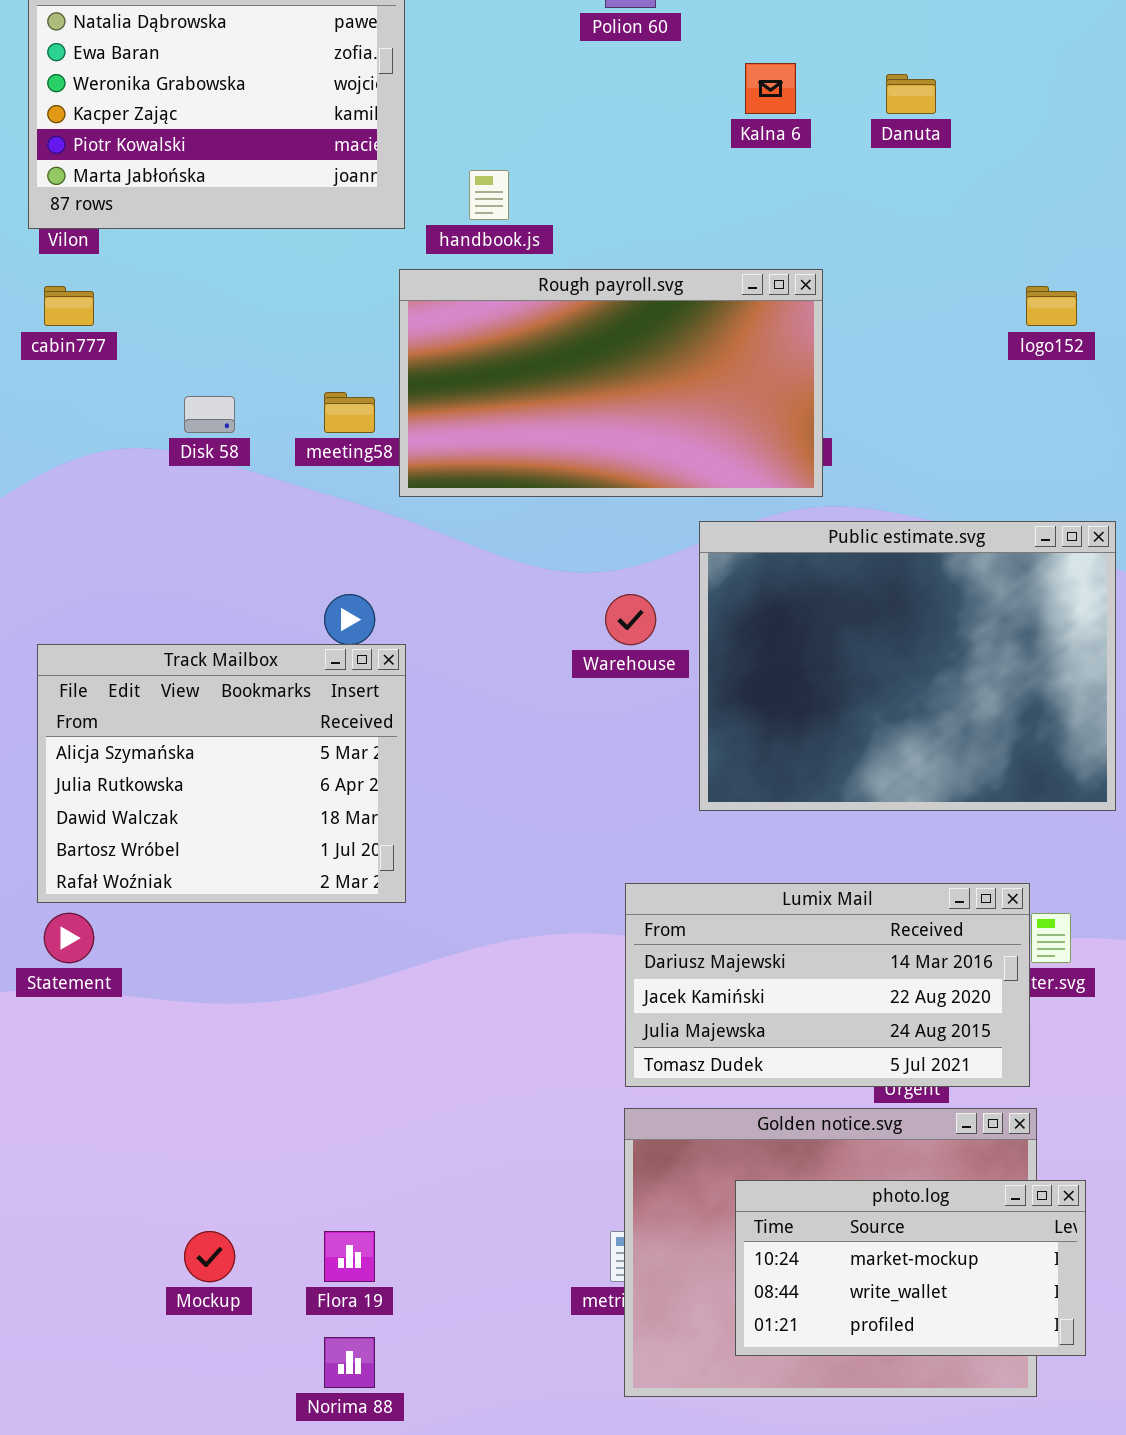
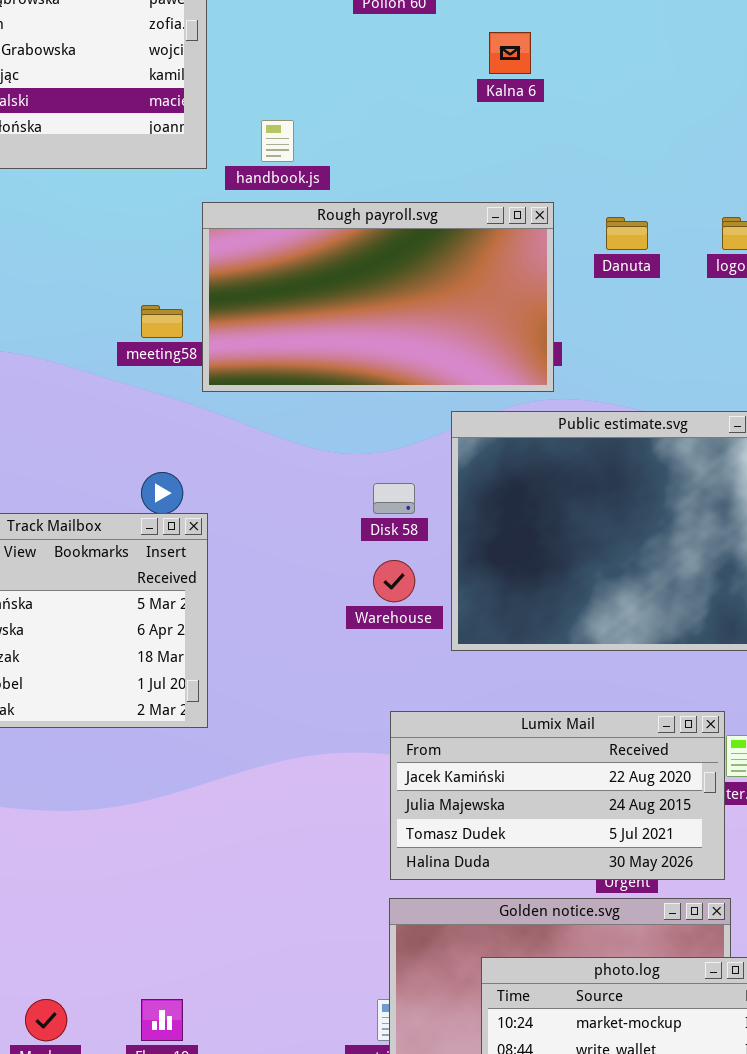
Danuta: [886,74,936,114] -> [606,217,648,250], moved
Disk 58: [184,396,235,433] -> [373,483,415,514], moved
Warehouse: [605,594,656,645] -> [373,560,415,602], moved
Lumix Mail: [625,883,1030,1087] -> [390,711,725,880], scrolled down 1 row

